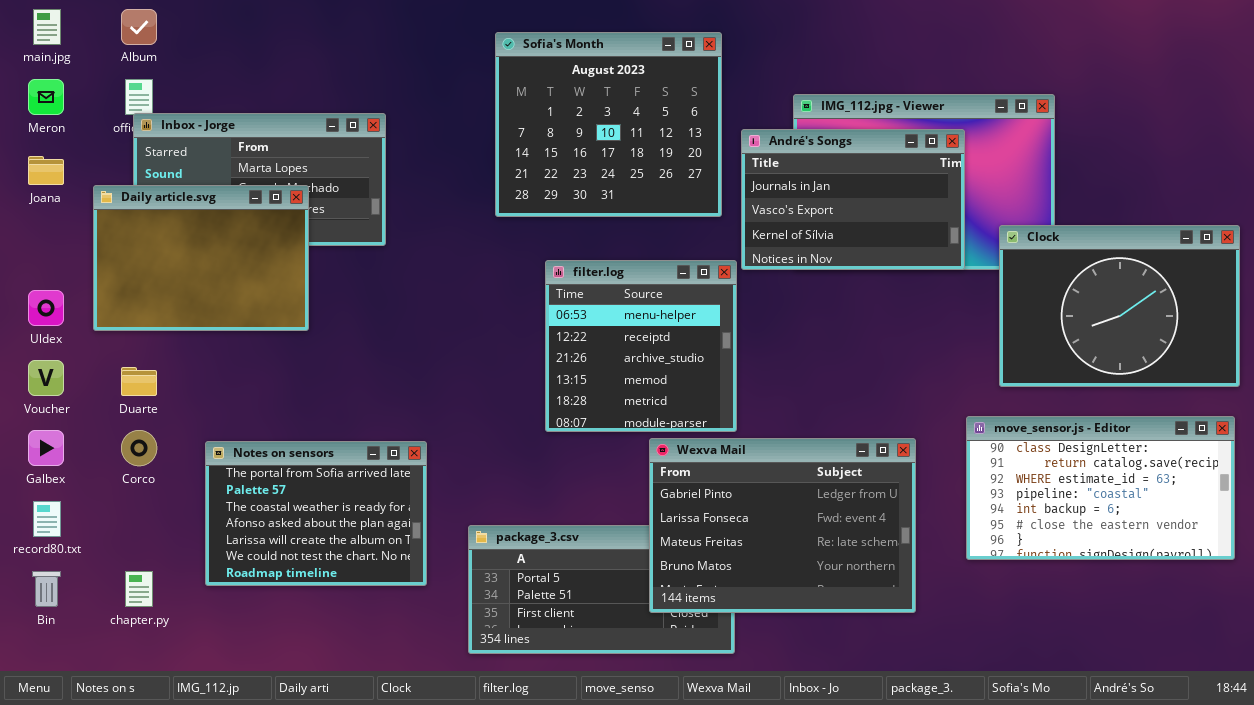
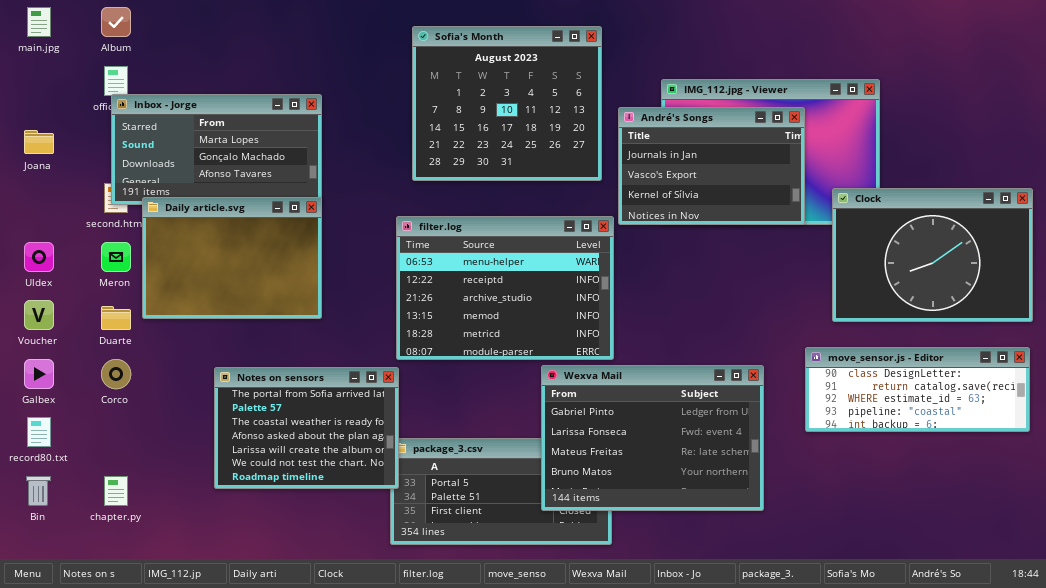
Meron: [28,79,64,115] -> [101,242,131,272], moved
Daily article.svg: [93,185,309,331] -> [142,197,322,319], moved
filter.log: [545,260,737,432] -> [396,216,614,360], resized
move_sensor.js - Editor: [966,416,1235,560] -> [805,347,1030,432], resized
Notes on sensors: [205,441,427,586] -> [214,367,399,489], moved

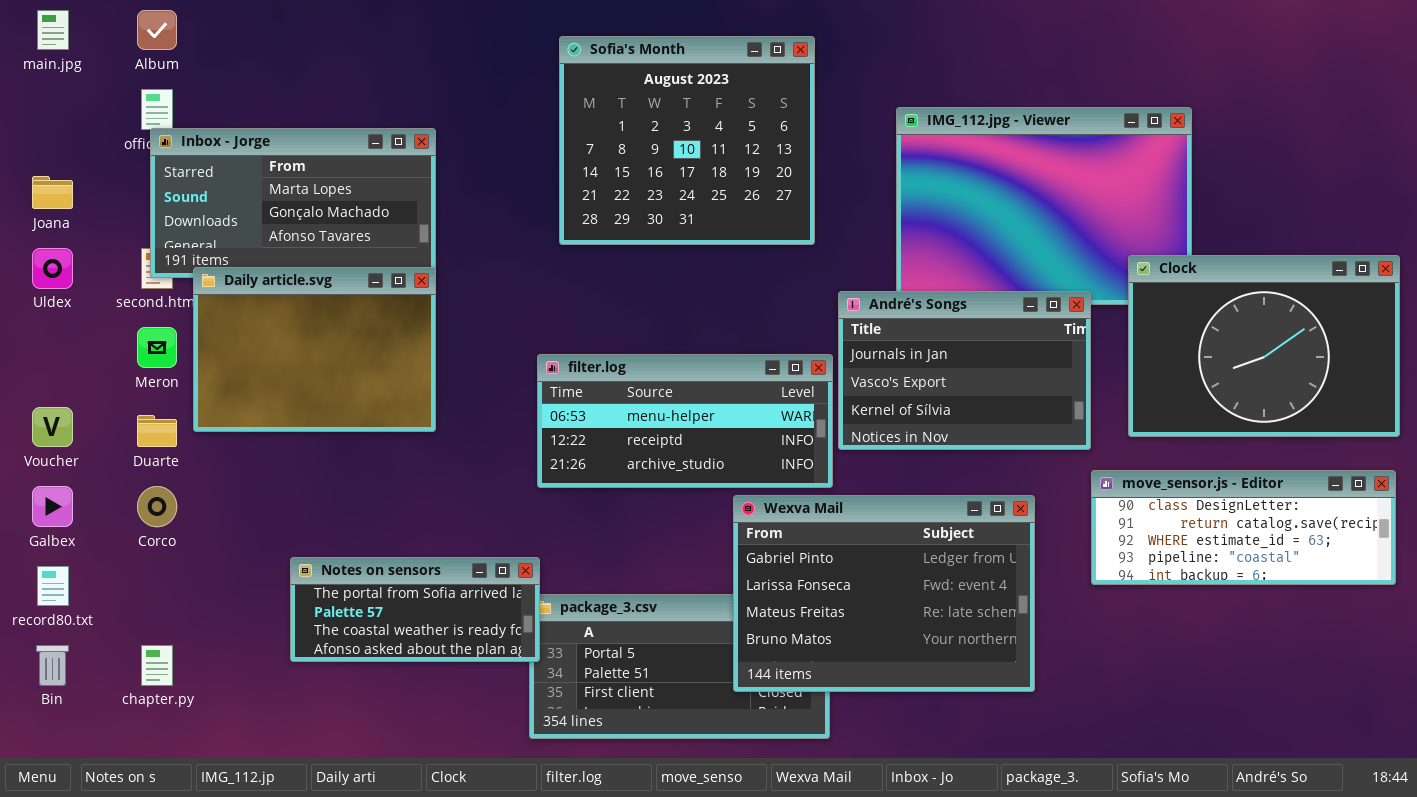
André's Songs: [618,107,805,225] -> [838,291,1091,450], moved
filter.log: [396,216,614,360] -> [537,354,833,488], resized
Uldex: [24,242,54,272] -> [32,248,73,289], moved
Notes on sensors: [214,367,399,489] -> [290,557,540,662], resized

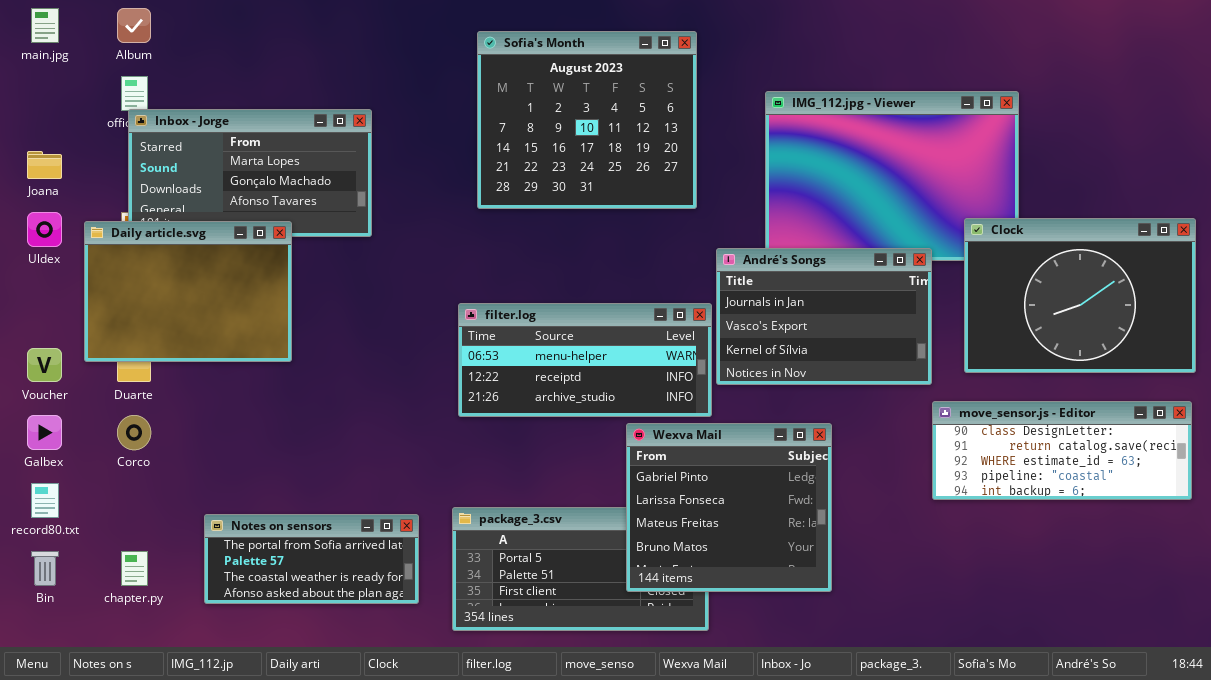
Daily article.svg: [193,267,436,432] -> [84,221,292,362], moved
Wexva Mail: [733,495,1035,692] -> [626,423,832,592], resized
Notes on sensors: [290,557,540,662] -> [204,514,419,604], moved

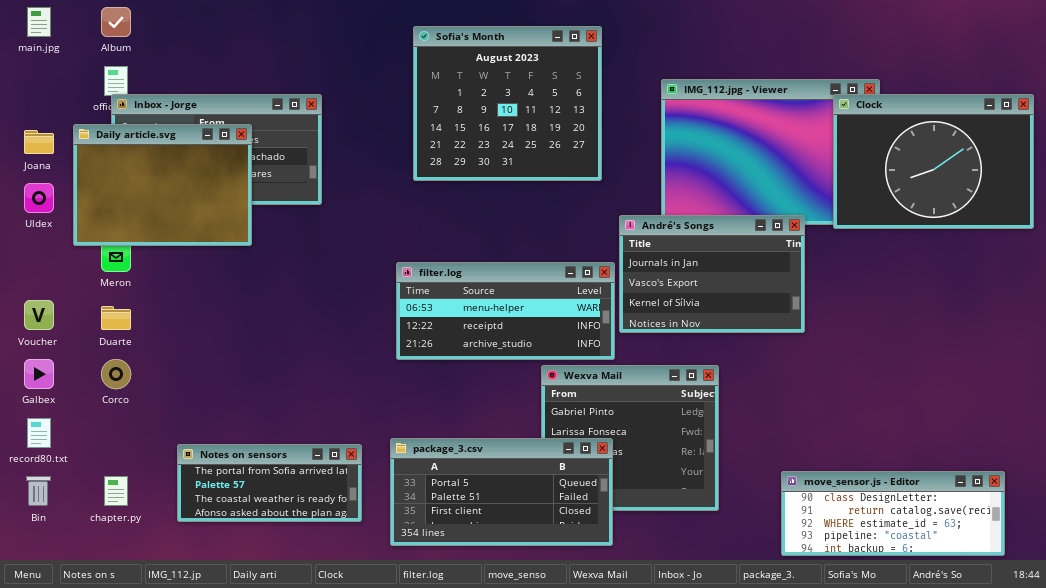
Clock: [964,218,1196,373] -> [833,94,1034,229], moved
Daily article.svg: [84,221,292,362] -> [73,124,252,246], moved
move_sensor.js - Editor: [932,401,1192,500] -> [781,471,1005,556], moved
package_3.csv: [452,507,709,631] -> [390,438,613,546], raised

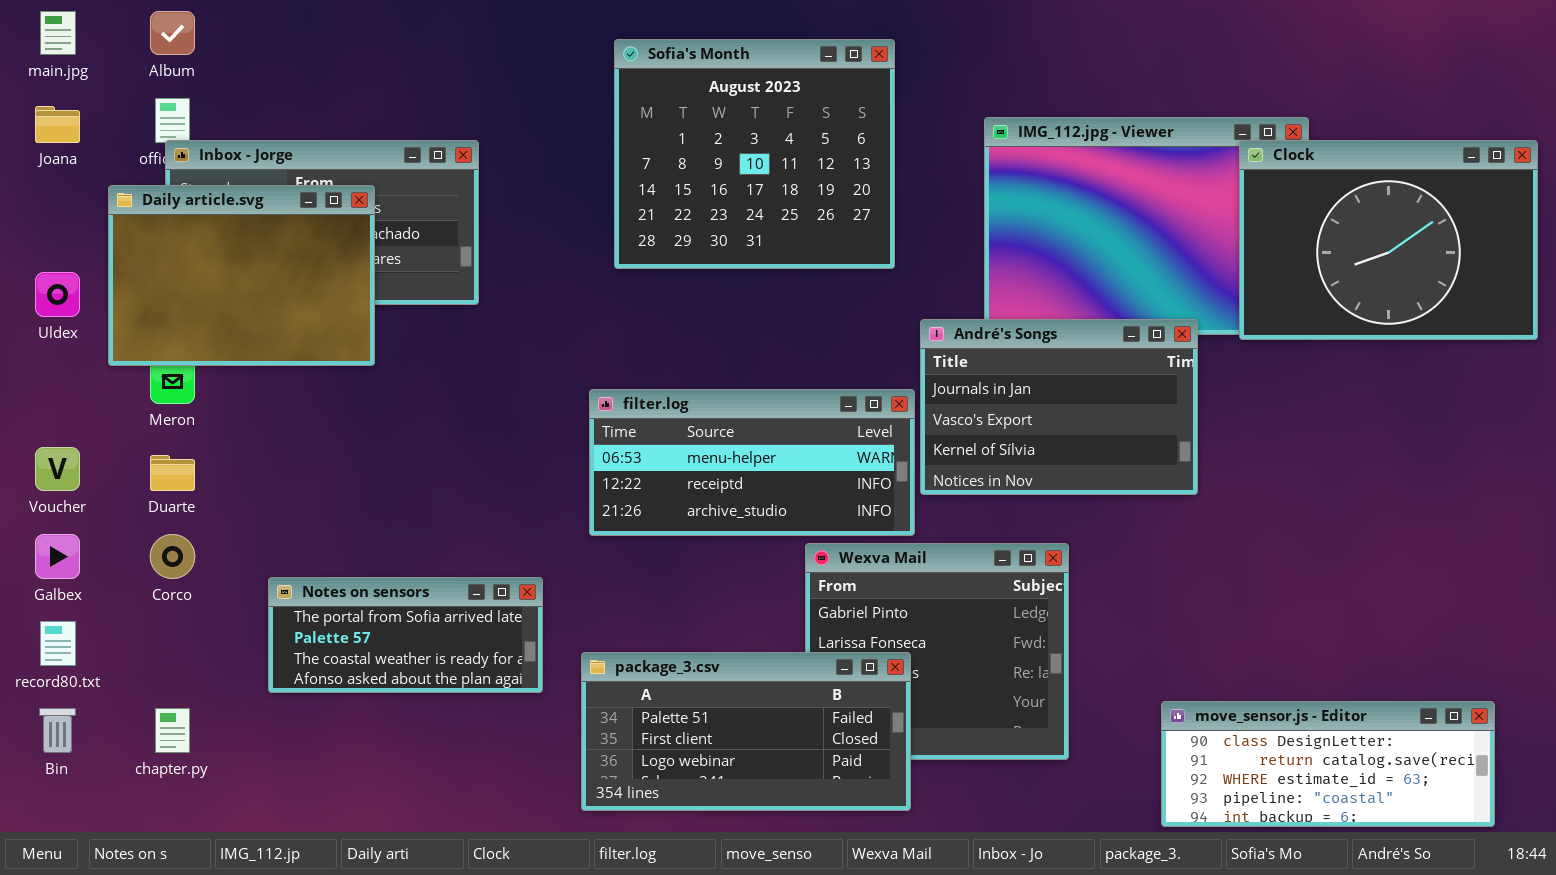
Joana: [24,130,54,154] -> [35,106,80,143], moved
package_3.csv: [390,438,613,546] -> [581,652,911,811], scrolled down 1 row
Notes on sensors: [177,444,362,522] -> [268,577,543,693], moved

